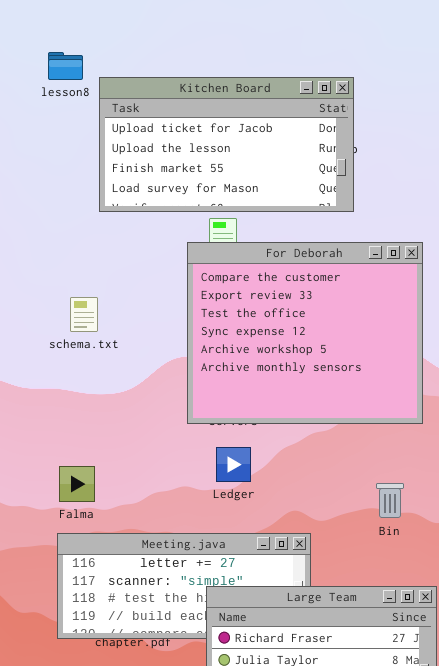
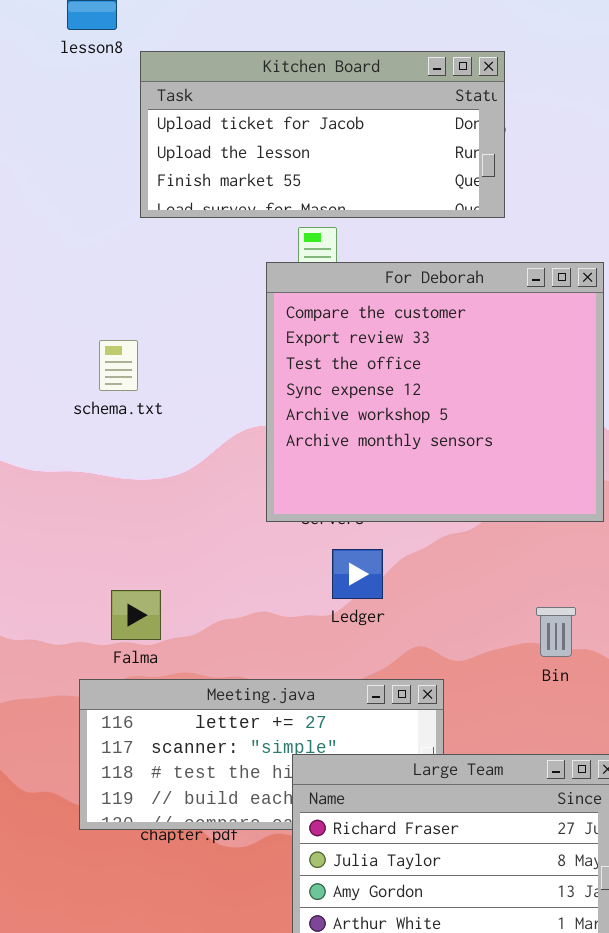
Kitchen Board: [99,77,354,212] -> [140,51,505,218], resized
Ledger: [216,447,251,482] -> [332,549,383,599], moved
Falma: [59,466,95,502] -> [111,590,161,640], moved

